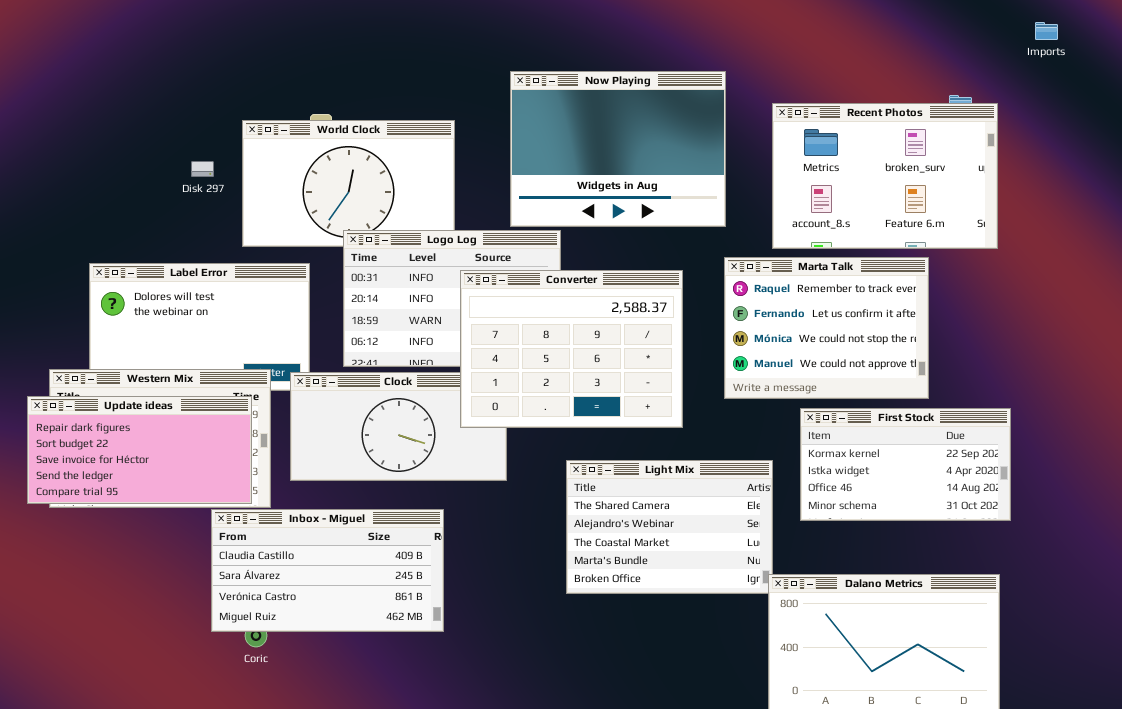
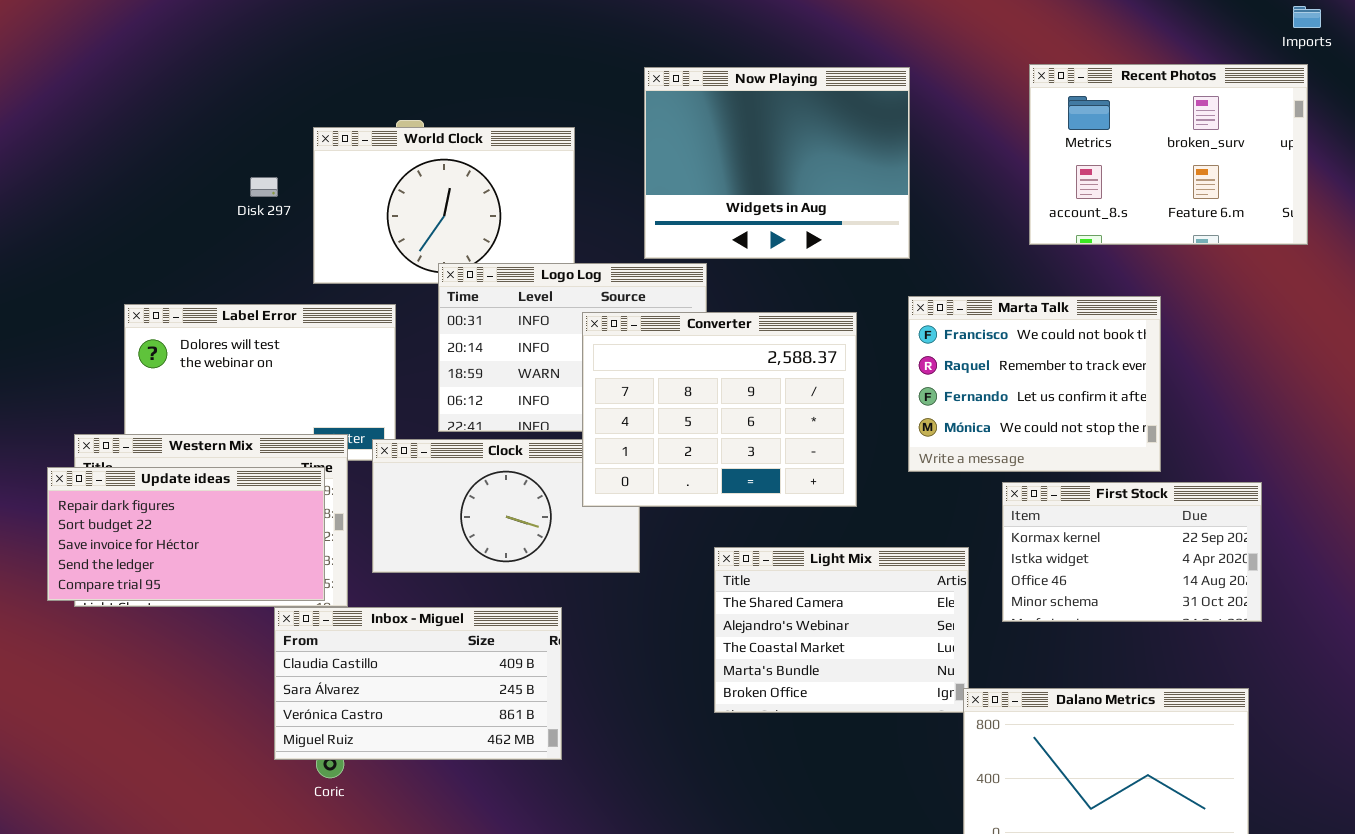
Recent Photos: [772,103,998,249] -> [1029,64,1308,245], moved
Marta Talk: [724,257,929,399] -> [908,296,1161,472], scrolled up 1 row

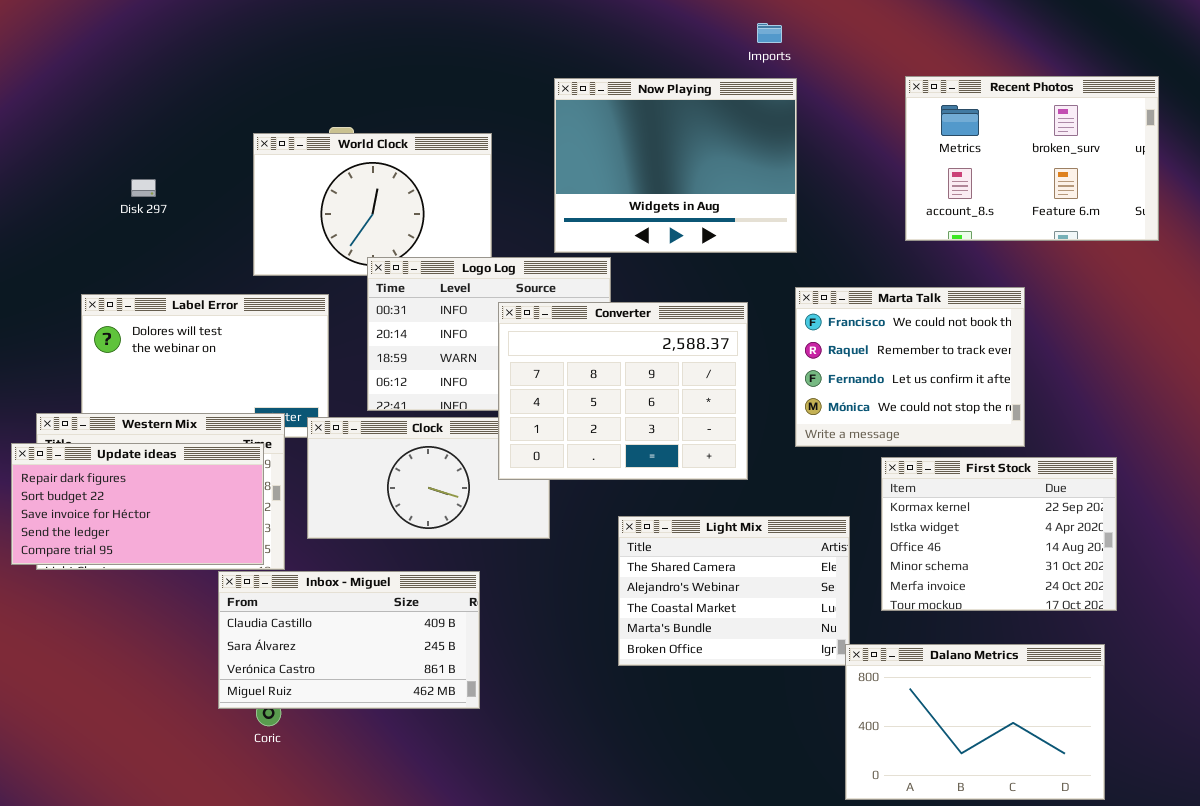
Imports: [1293,6,1321,28] -> [757,23,782,43], moved
Disk 297: [250,177,278,197] -> [131,179,156,197], moved
First Stock: [1002,482,1262,622] -> [881,457,1117,611], resized

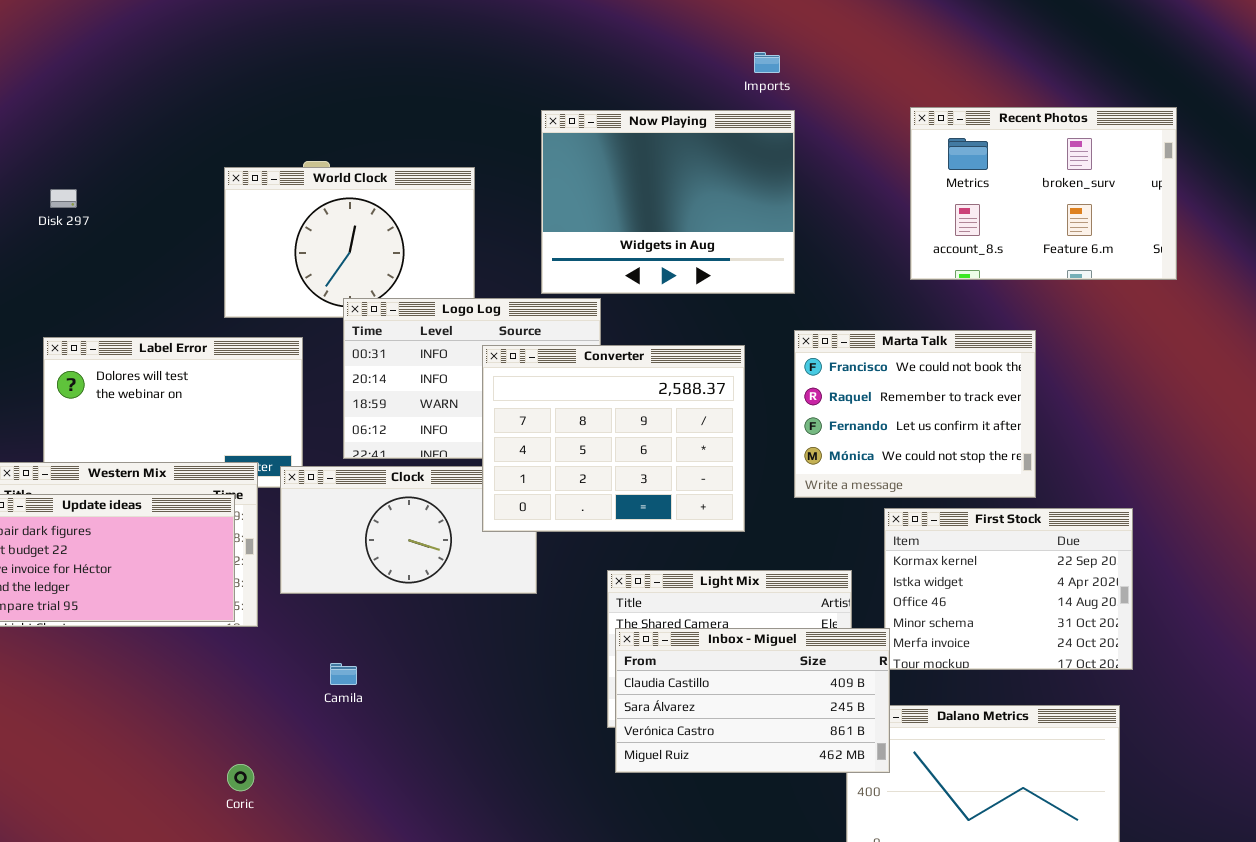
Disk 297: [131,179,156,197] -> [50,189,77,208], moved
Inbox - Miguel: [218,571,480,709] -> [615,628,890,773], moved

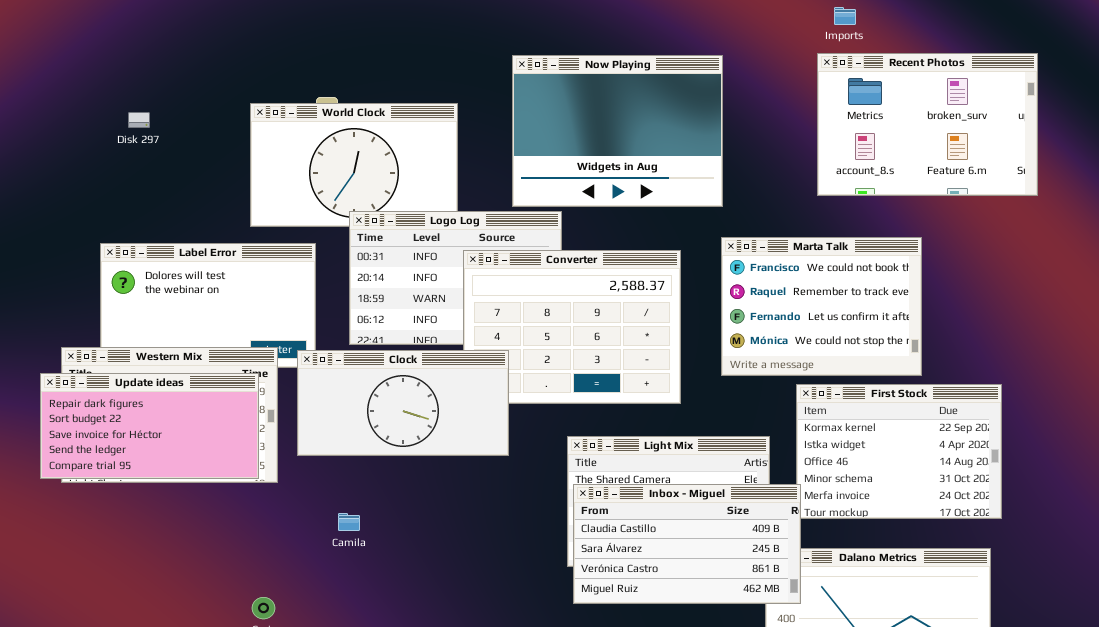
Imports: [754,52,780,73] -> [834,7,856,25], moved
Disk 297: [50,189,77,208] -> [128,112,150,128], moved
Clock: [280,466,537,594] -> [297,350,509,456], raised

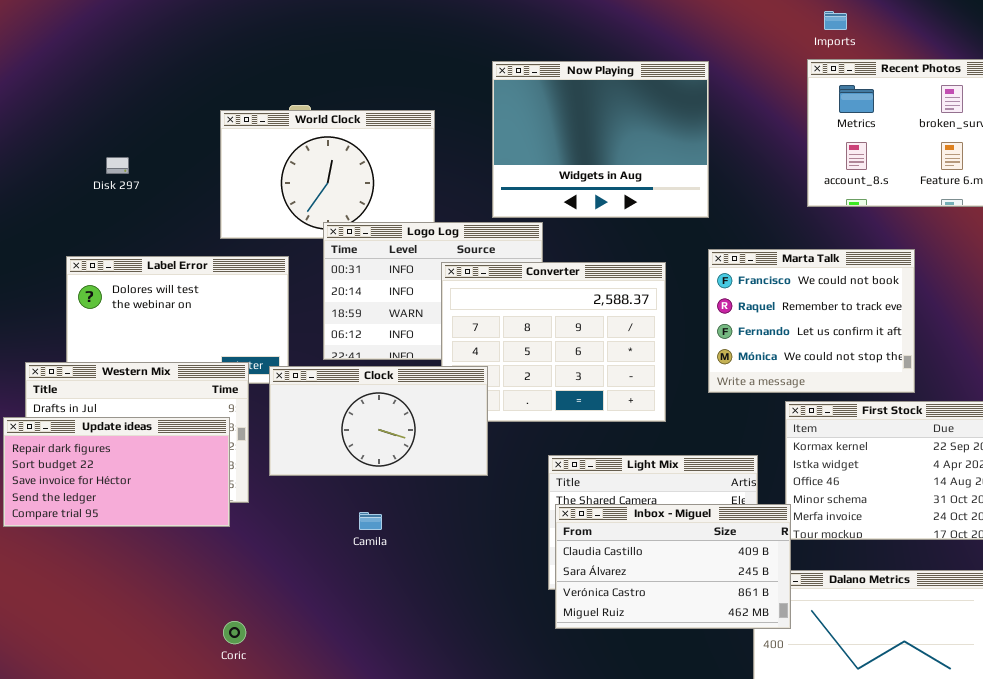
Disk 297: [128,112,150,128] -> [106,157,129,174], moved
Update ideas: [40,373,259,479] -> [3,417,230,527], moved
Camila: [338,513,360,531] -> [359,512,382,530], moved

